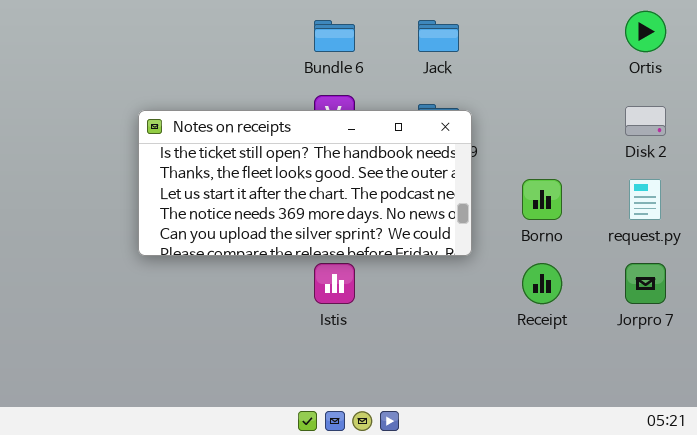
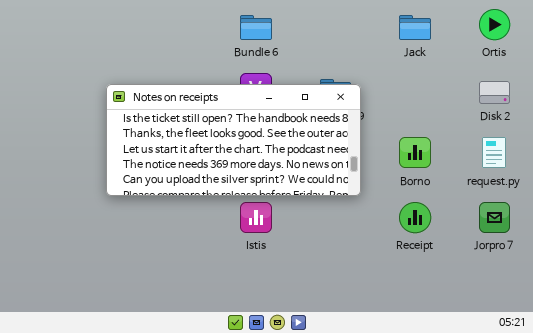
Jack: [418,20,459,52] -> [399,15,431,40], moved

